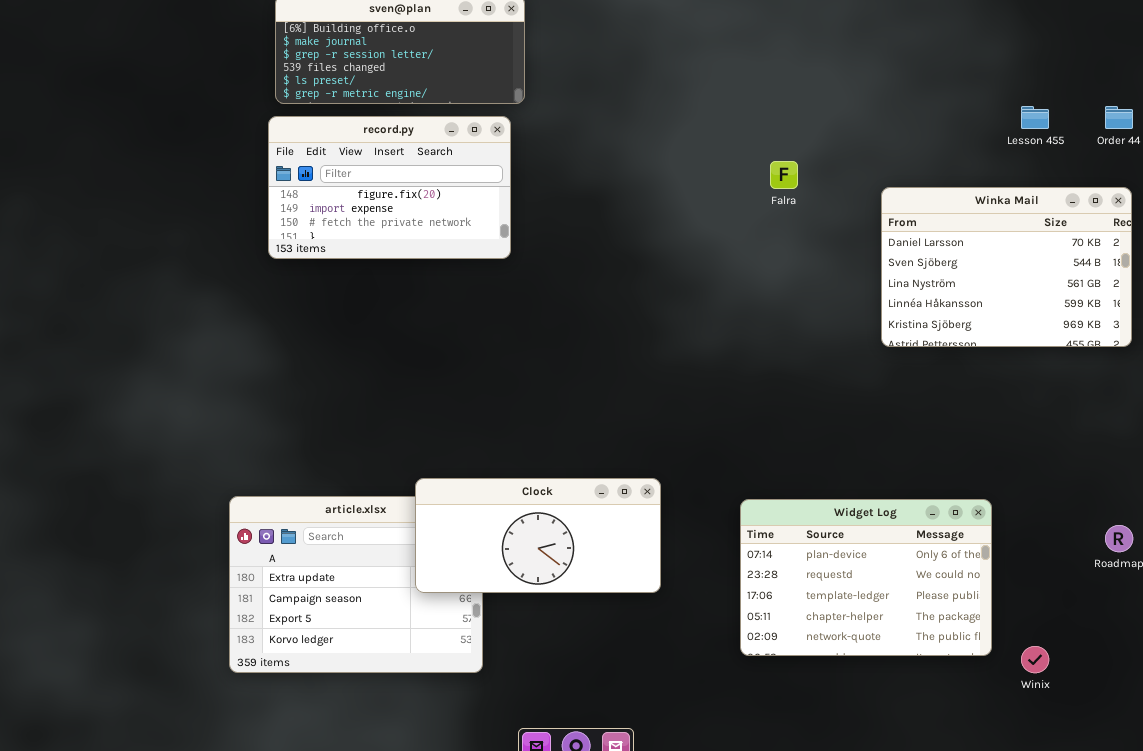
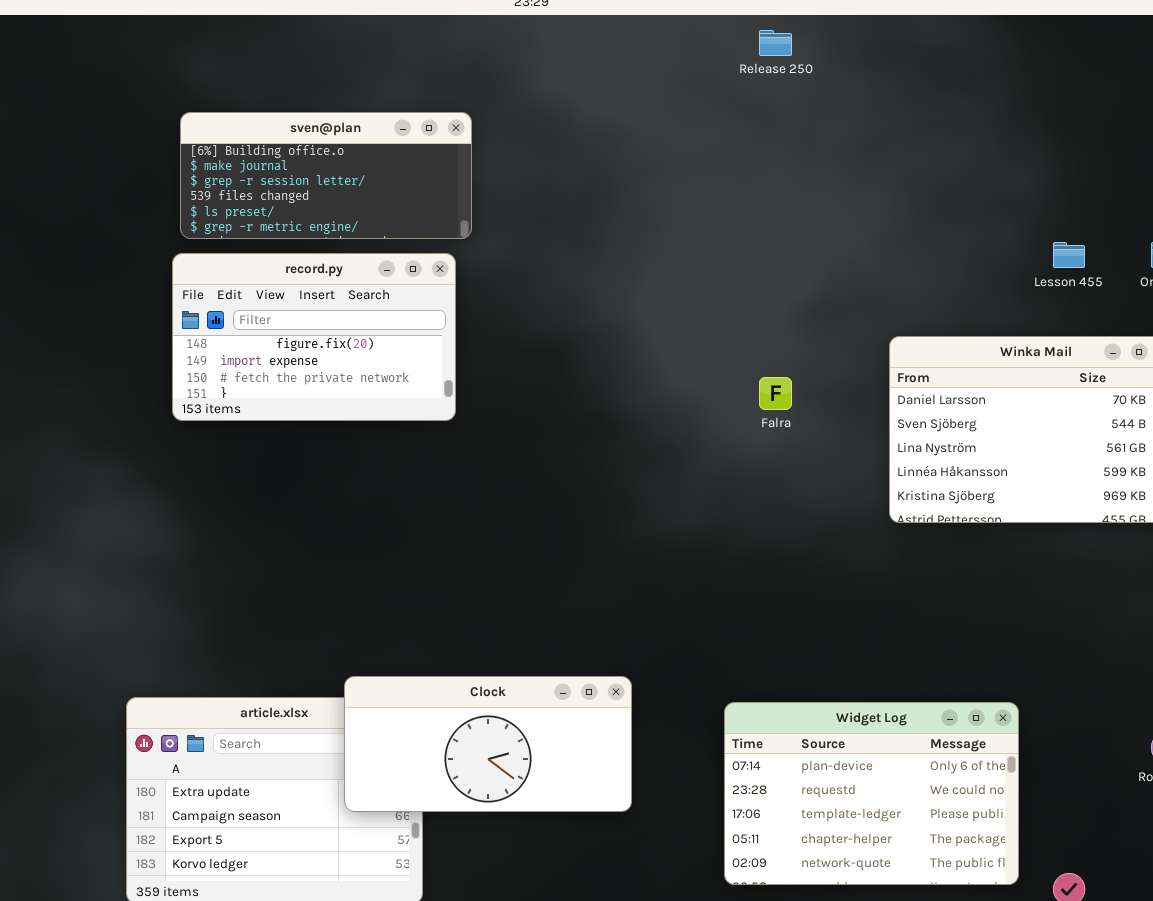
Falra: [770,161,798,189] -> [759,377,792,410], moved

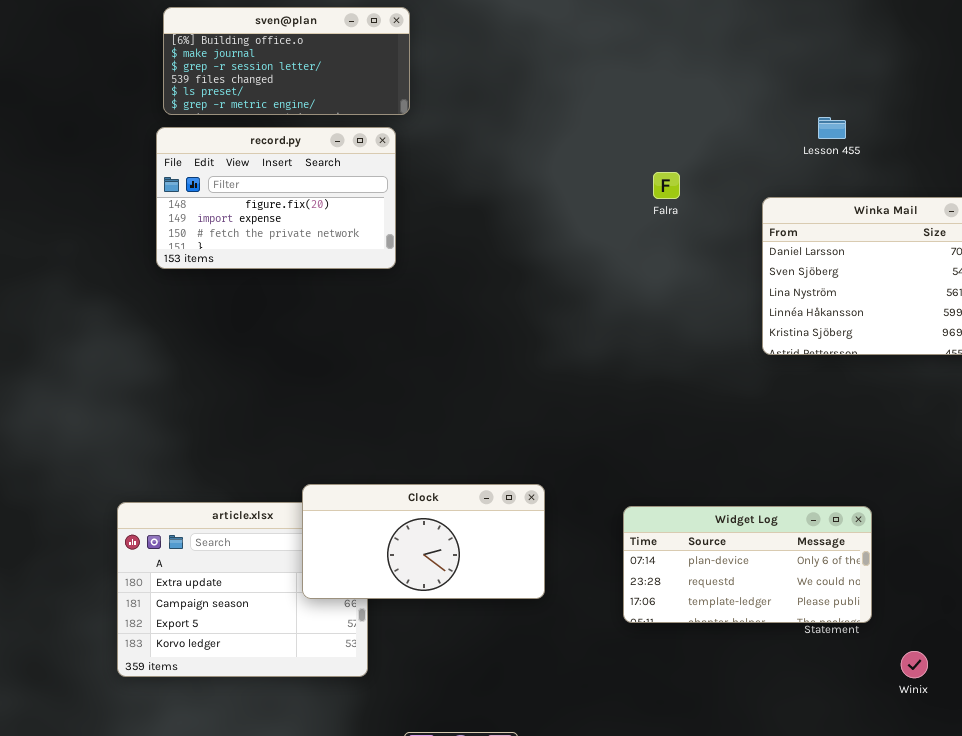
Lesson 455: [1053,242,1085,268] -> [818,117,846,139], moved
Falra: [759,377,792,410] -> [653,172,680,199], moved
Widget Log: [724,702,1019,885] -> [623,506,872,623], resized

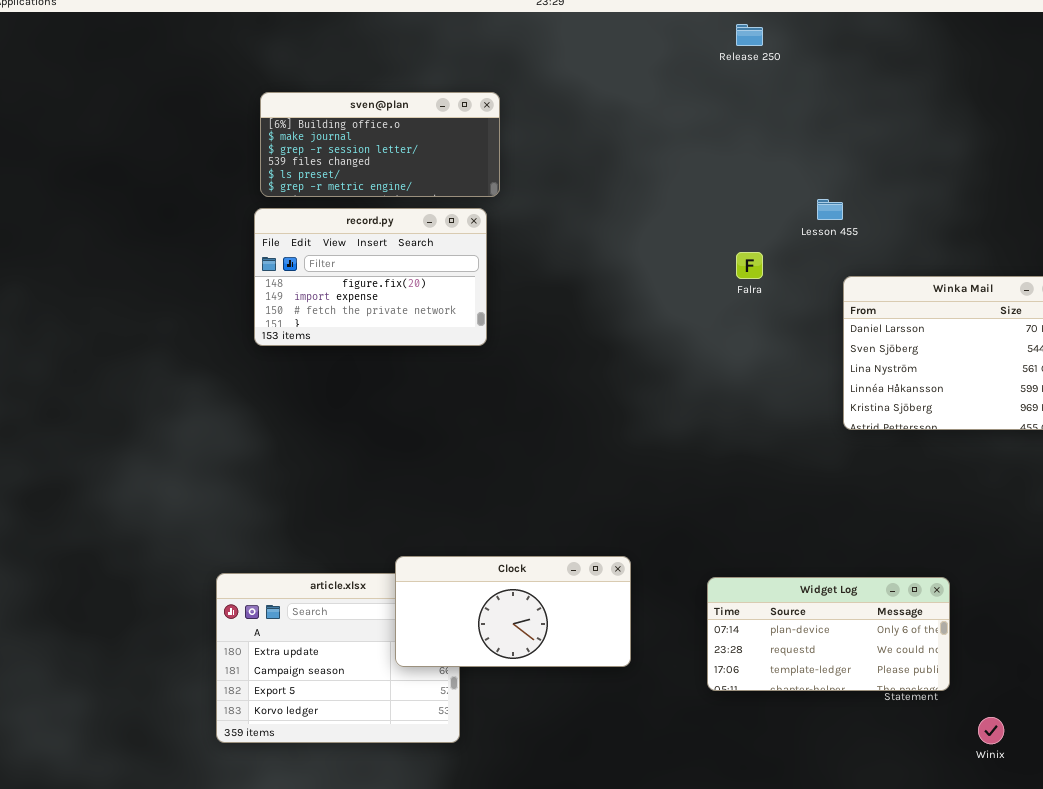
Lesson 455: [818,117,846,139] -> [817,199,843,220], moved

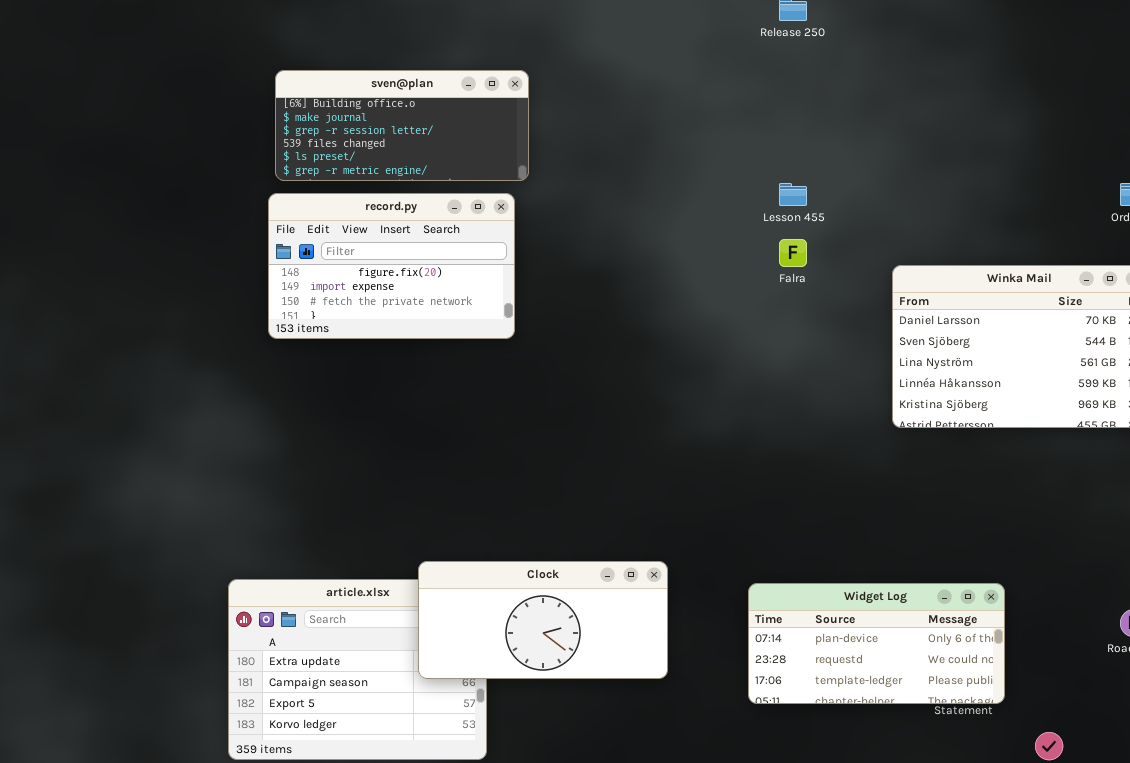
Lesson 455: [817,199,843,220] -> [779,183,807,206], moved

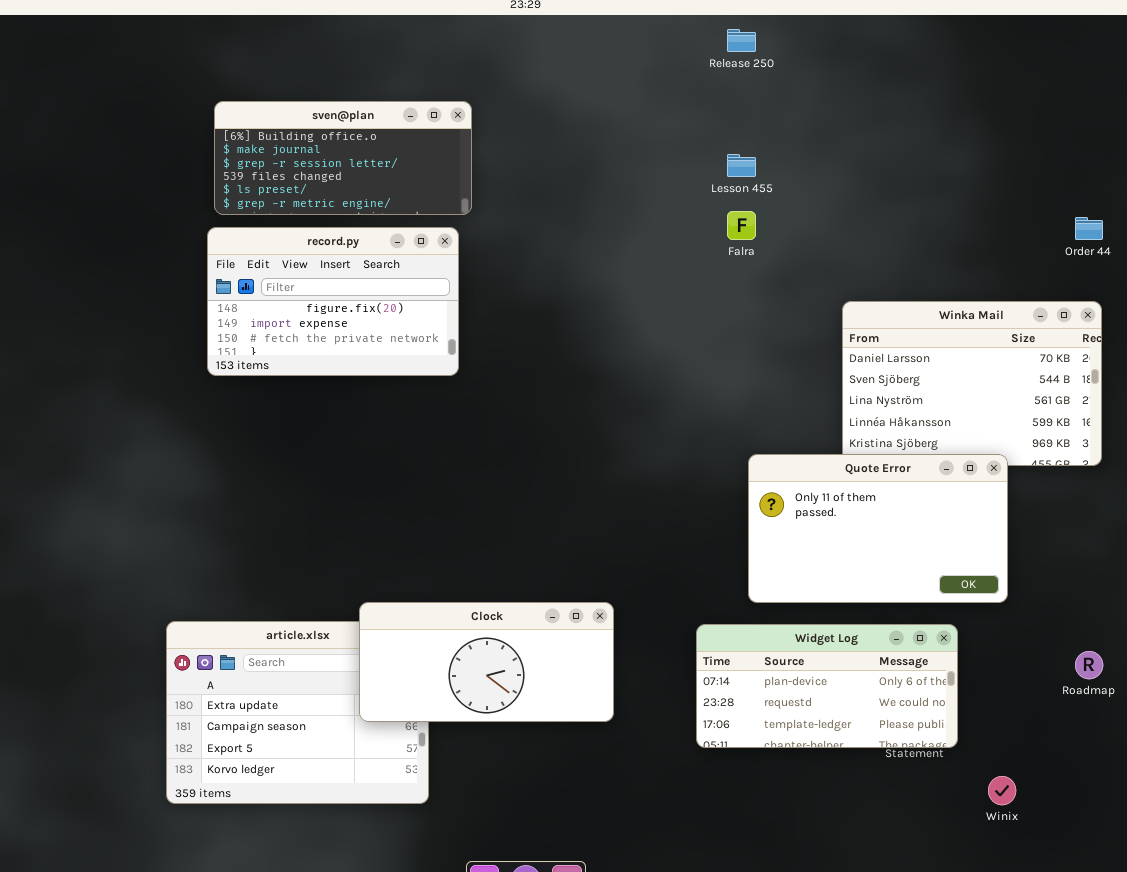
Lesson 455: [779,183,807,206] -> [727,154,756,177], moved
Falra: [779,239,807,267] -> [727,211,756,240], moved
Quote Error: none -> [748,454,1008,603], opened

